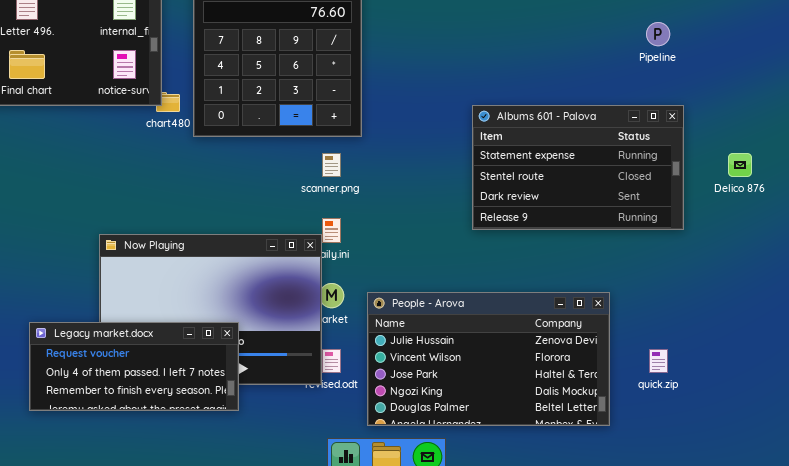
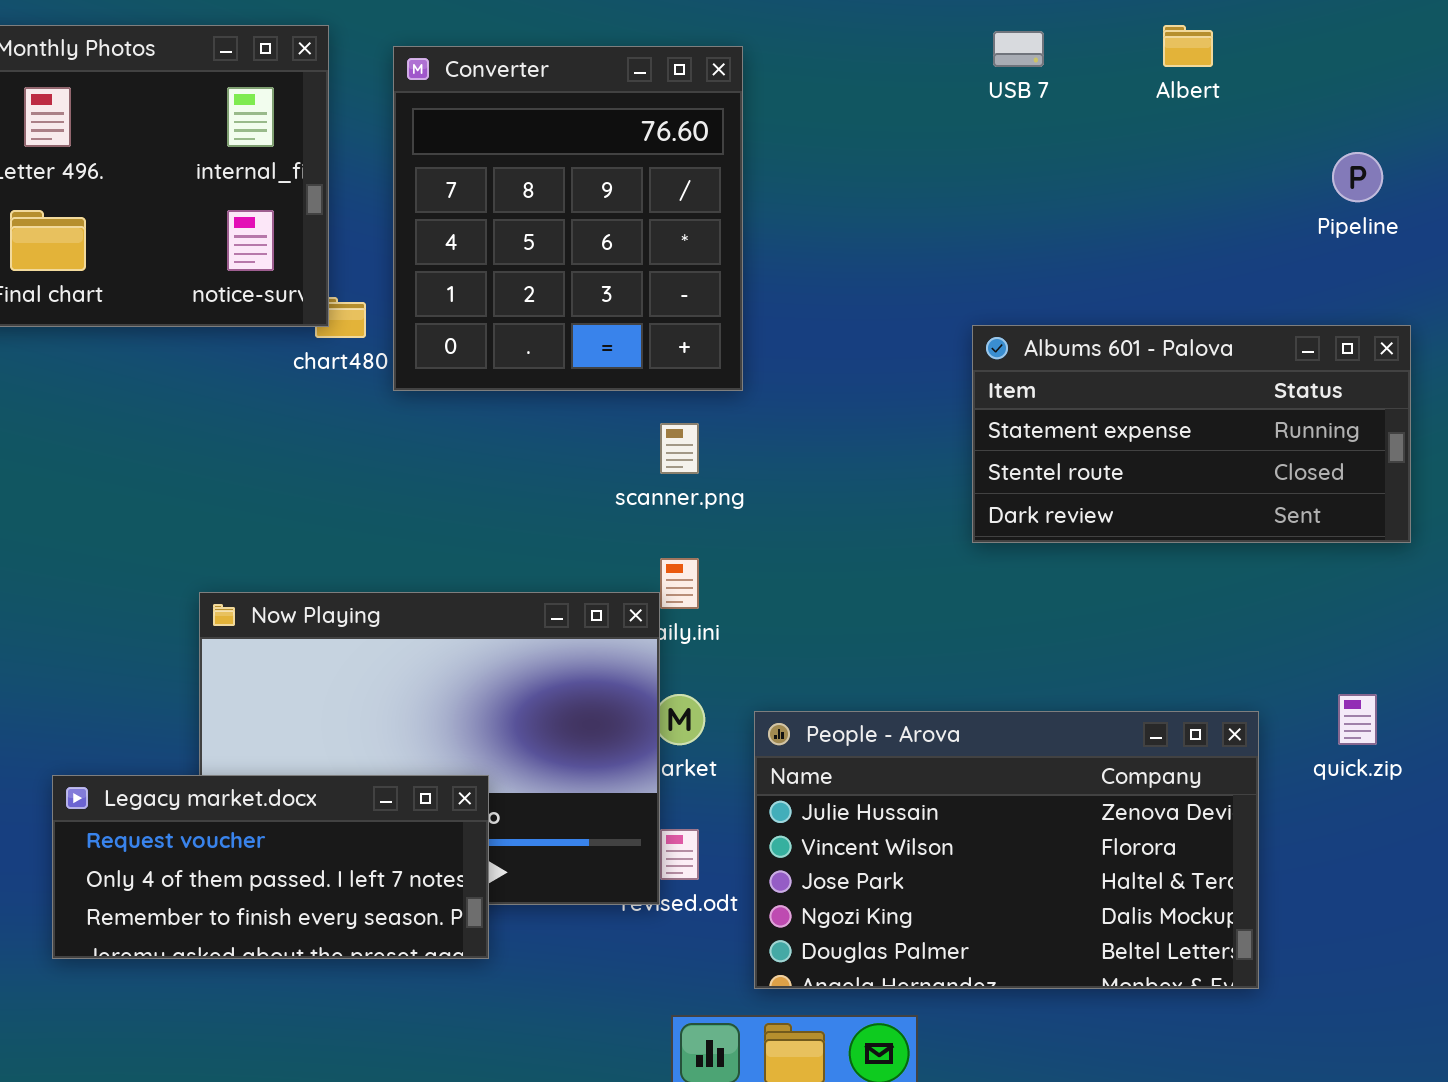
Albums 601 - Palova: [472,105,684,230] -> [972,325,1411,543], resized
quick.zip: [649,349,668,373] -> [1338,694,1377,745], moved

